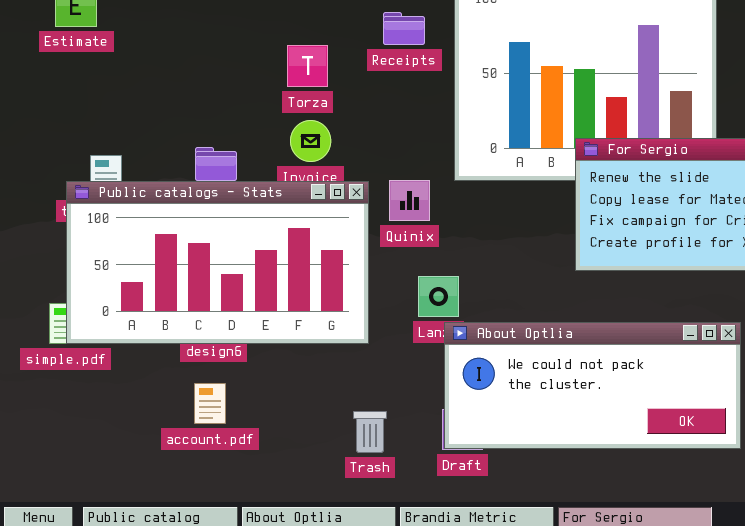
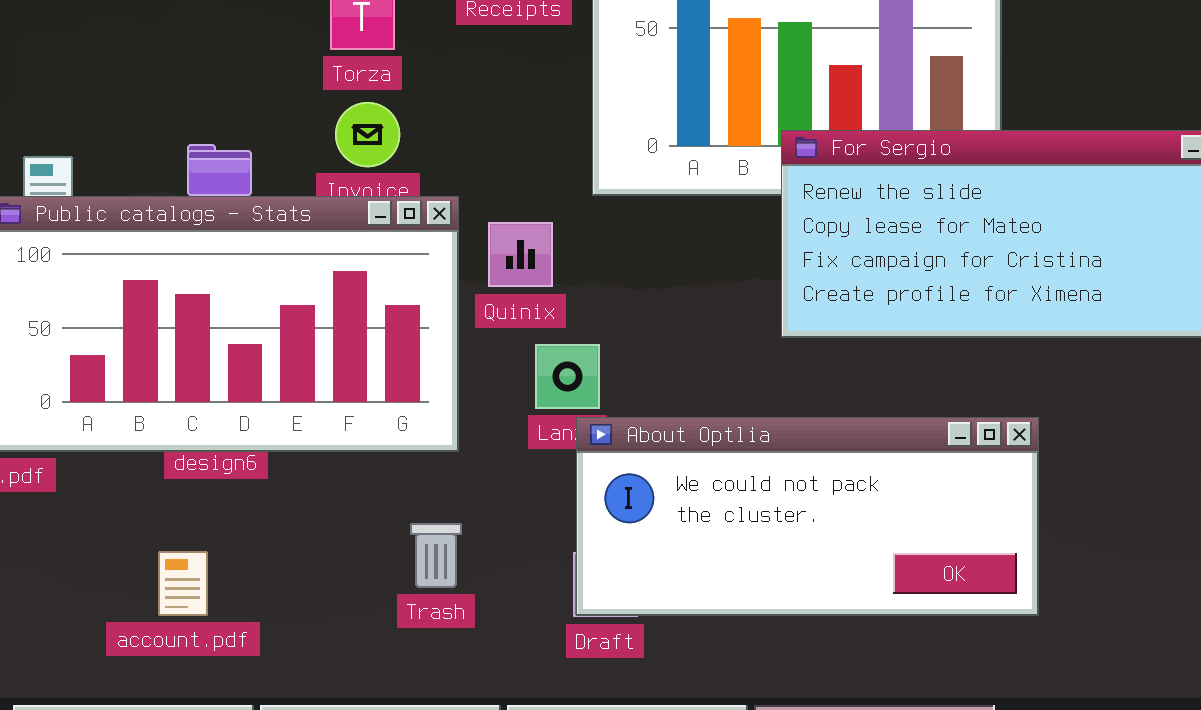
Quinix: [389,180,430,221] -> [488,222,553,287], moved
account.pdf: [194,383,226,424] -> [158,551,208,616], moved
Trash: [353,411,387,453] -> [410,523,462,588], moved

